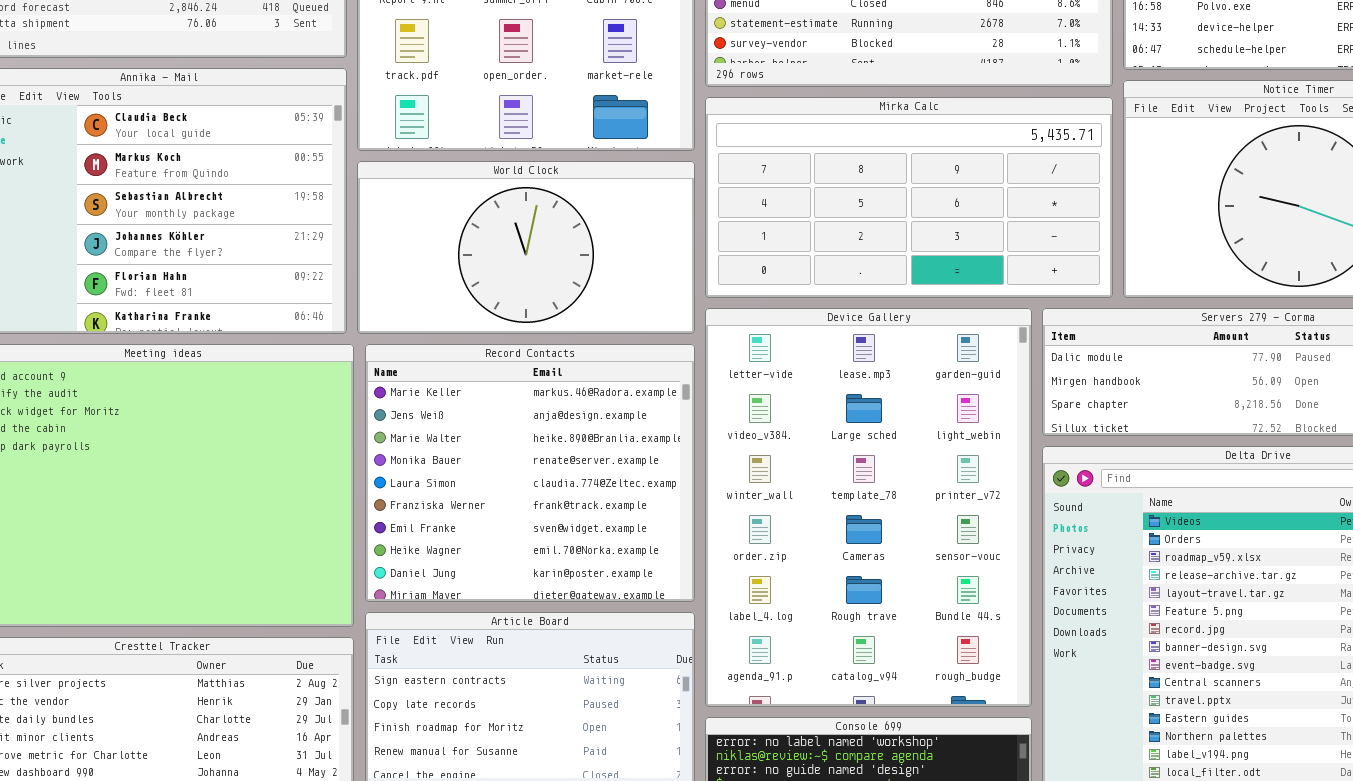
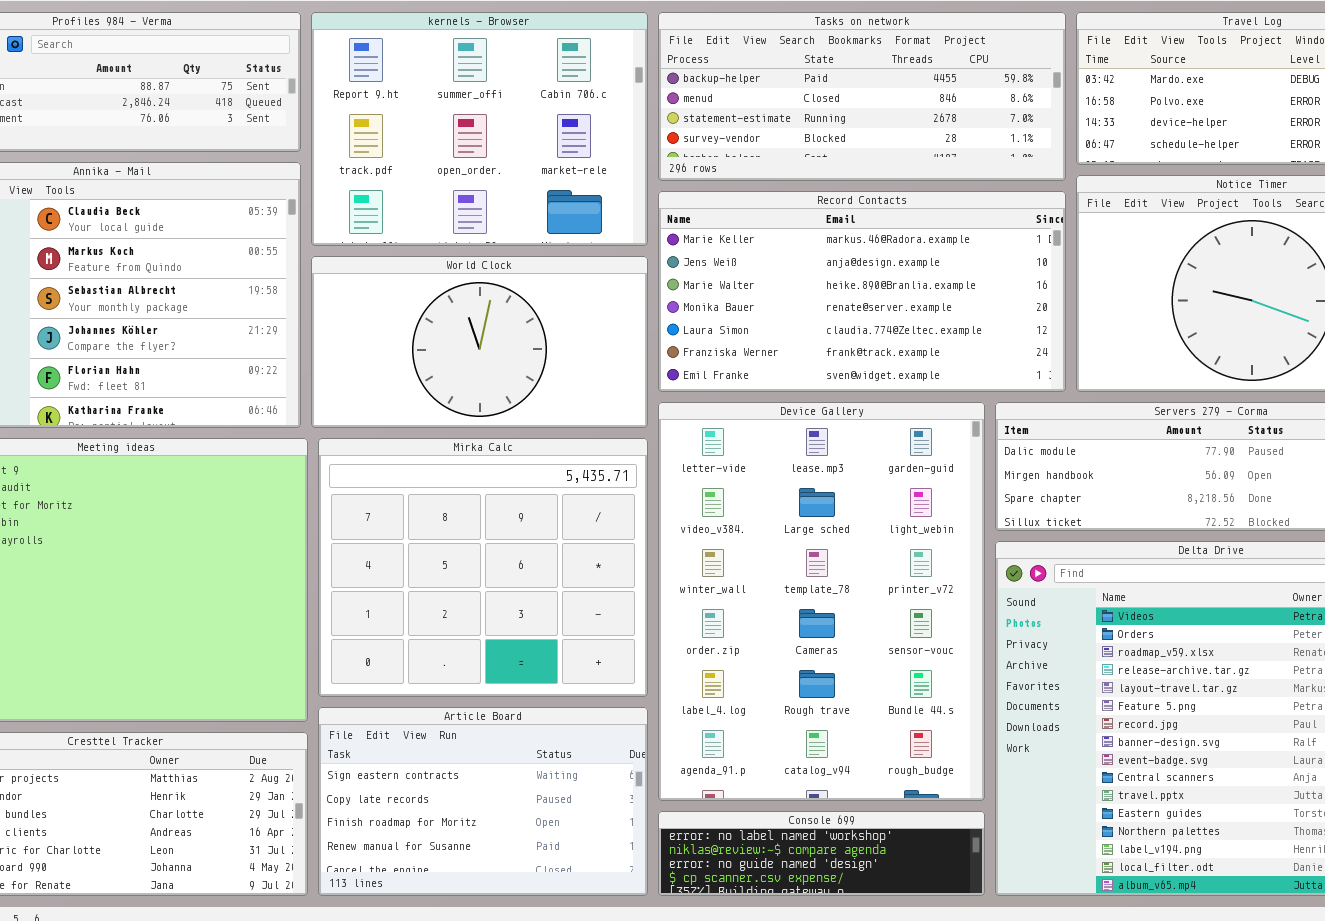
Mirka Calc: [705,97,1113,298] -> [318,438,648,697], moved, resized
Record Contacts: [365,344,695,602] -> [658,191,1066,392], moved, resized

